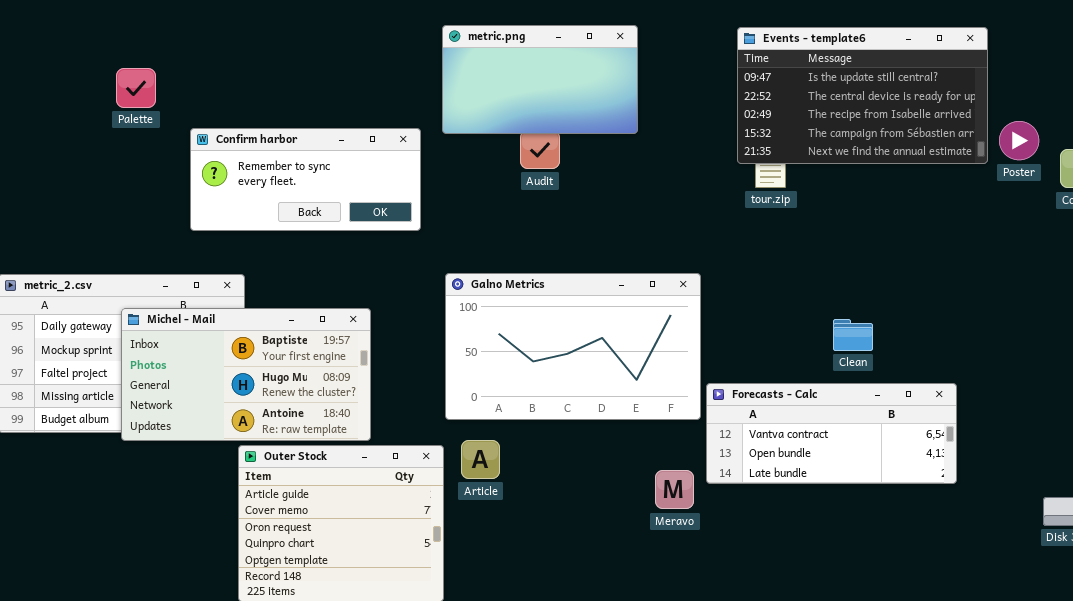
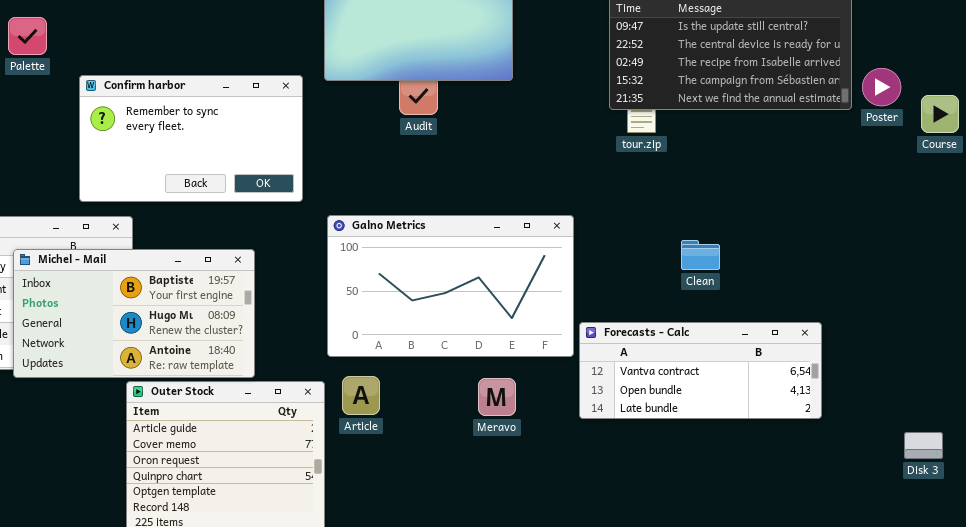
Confirm harbor: [190,128,421,231] -> [79,75,303,202], resized
Clean: [833,319,873,351] -> [681,240,720,270], moved
Meravo: [655,470,694,509] -> [478,378,516,416], moved

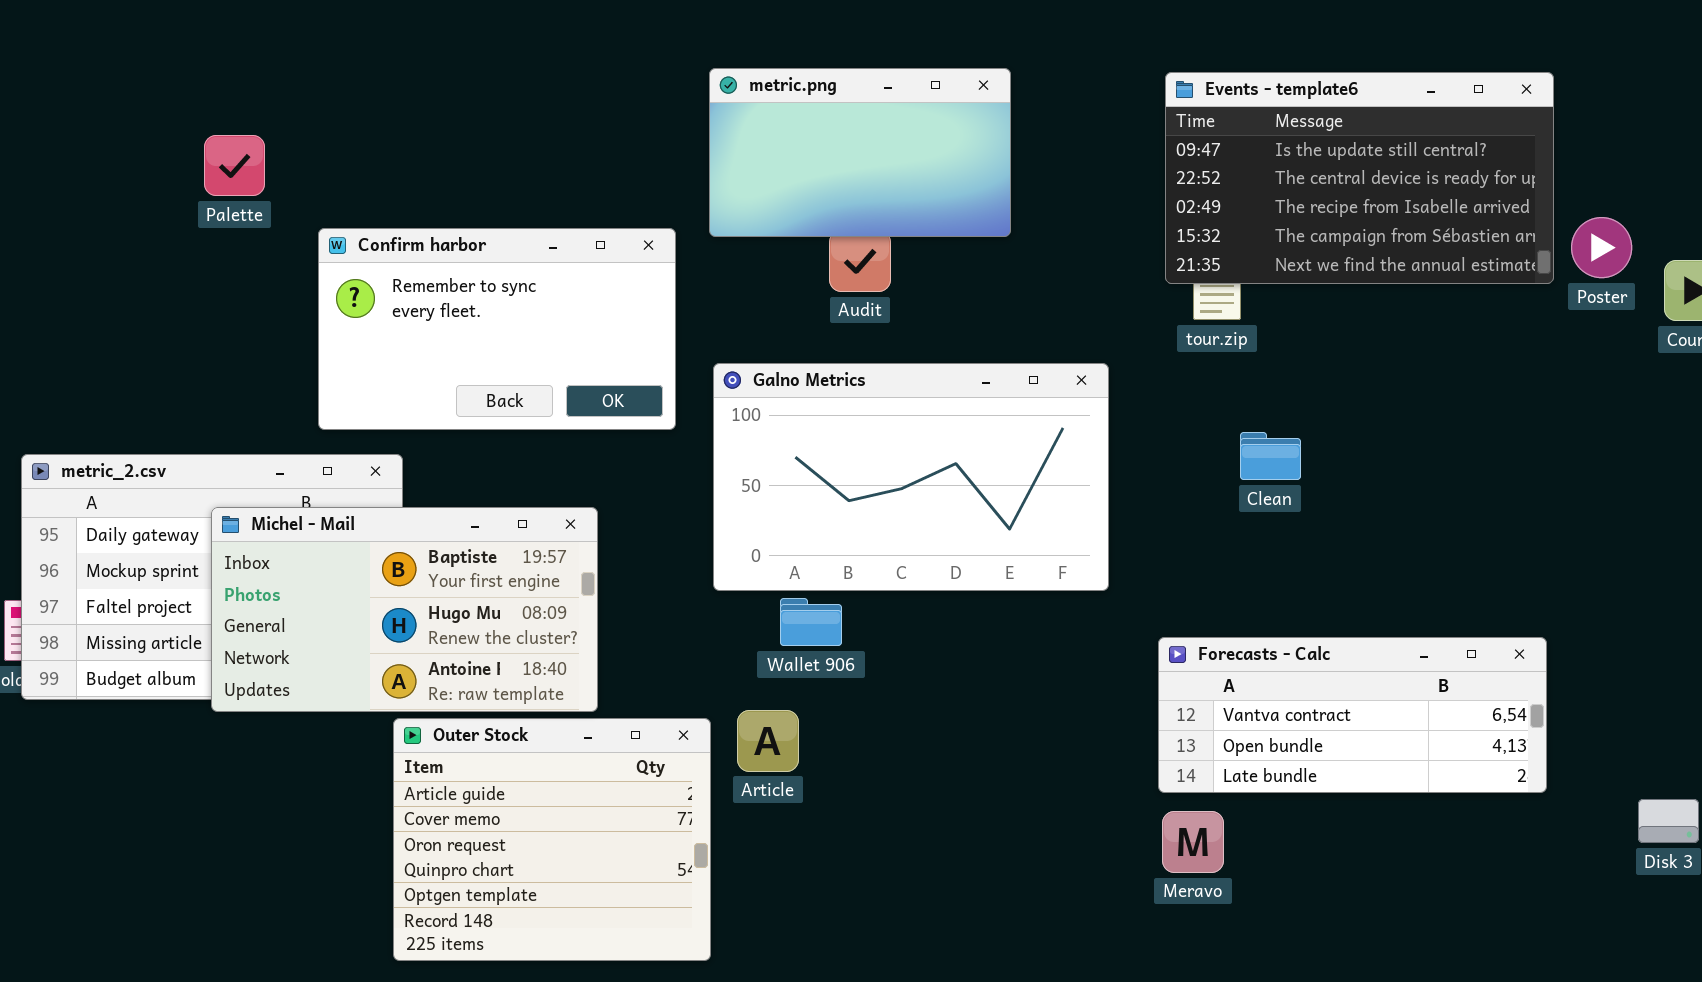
Galno Metrics: [327,215,574,357] -> [713,363,1109,591], moved
Clean: [681,240,720,270] -> [1240,432,1301,480], moved
Forecasts - Calc: [579,322,822,419] -> [1158,637,1547,793], moved
Meravo: [478,378,516,416] -> [1162,811,1224,873], moved

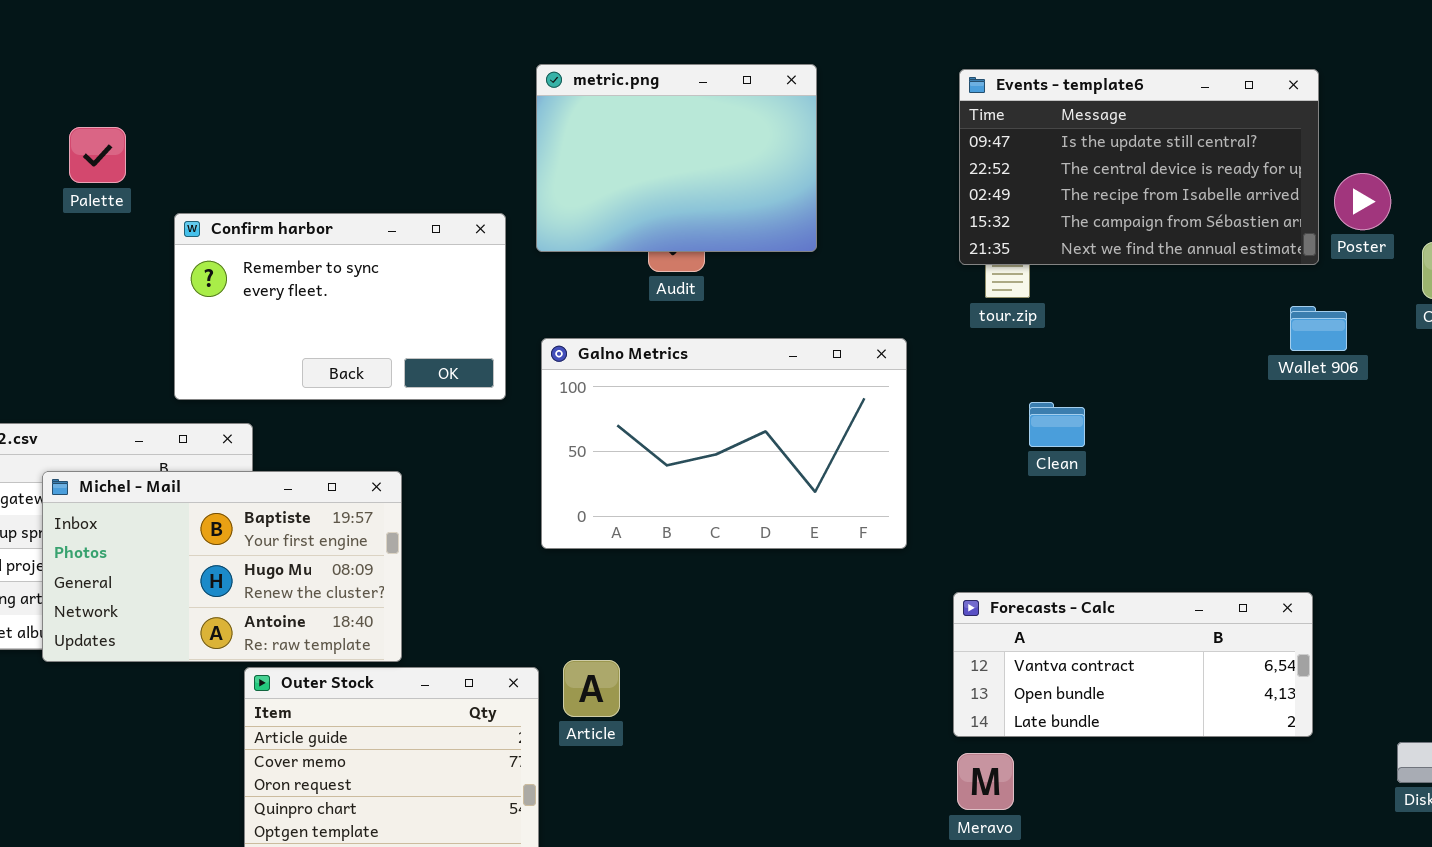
metric.png: [709,68,1011,237] -> [536,64,817,252], resized
Poster: [1571,217,1632,278] -> [1334,173,1391,230], moved
Michel - Mail: [211,507,598,712] -> [42,471,402,662], moved
Wallet 906: [780,598,842,646] -> [1290,306,1347,351], moved

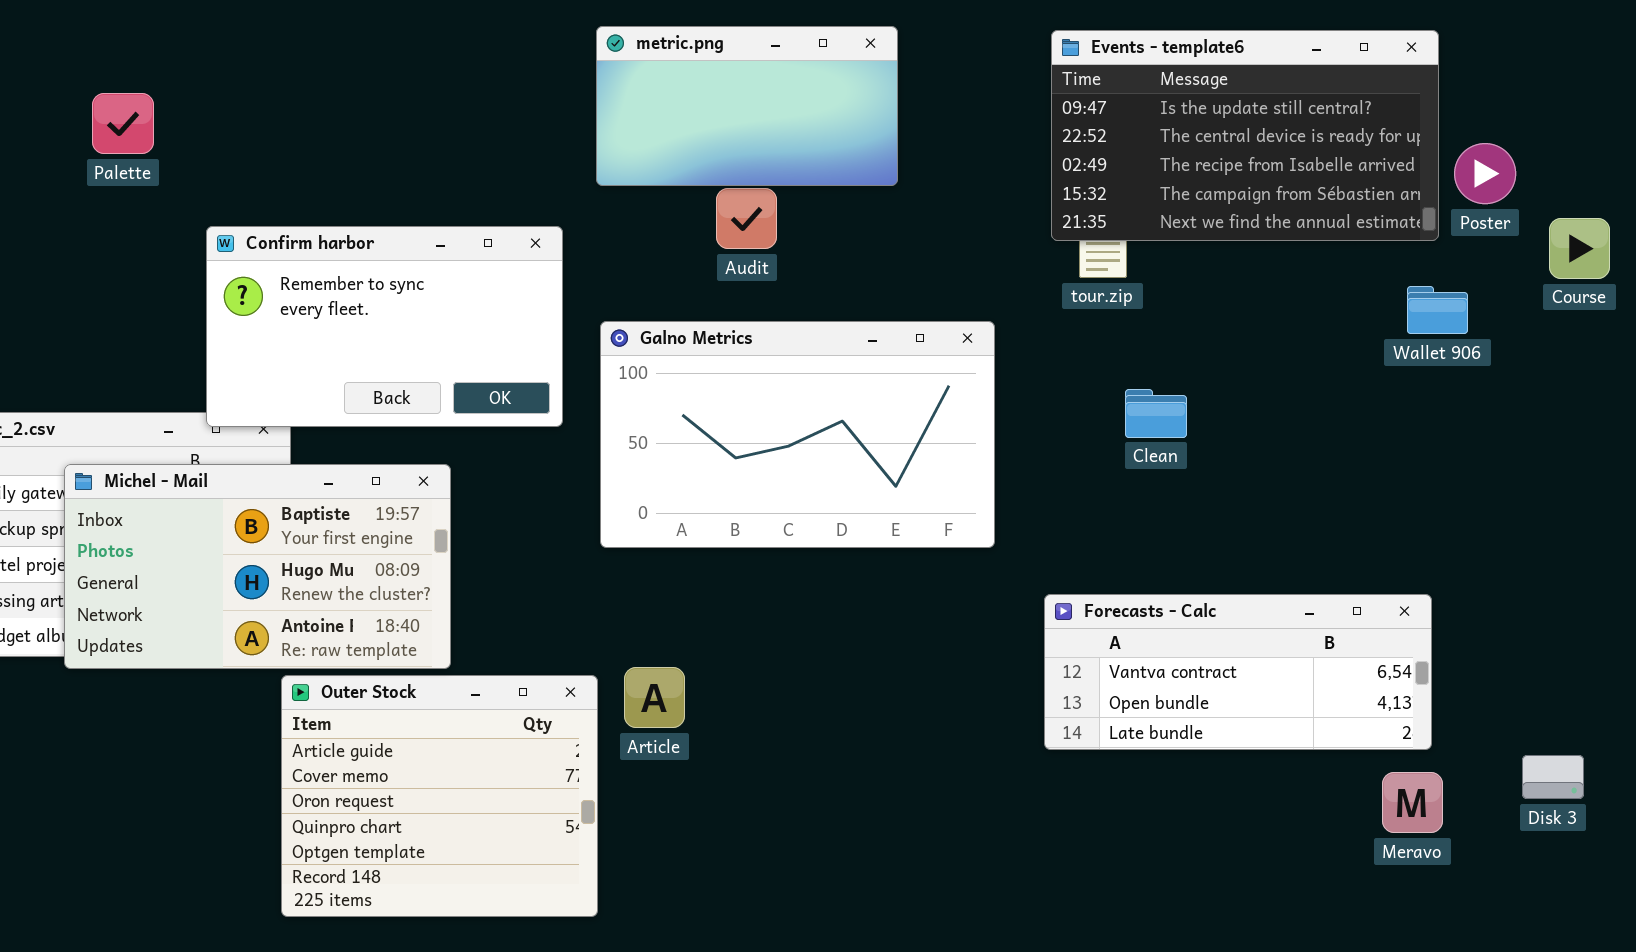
metric.png: [536,64,817,252] -> [596,26,898,186], resized
Confirm harbor: [174,213,506,400] -> [206,226,563,427], moved
Meravo: [957,753,1014,810] -> [1382,772,1443,833], moved

